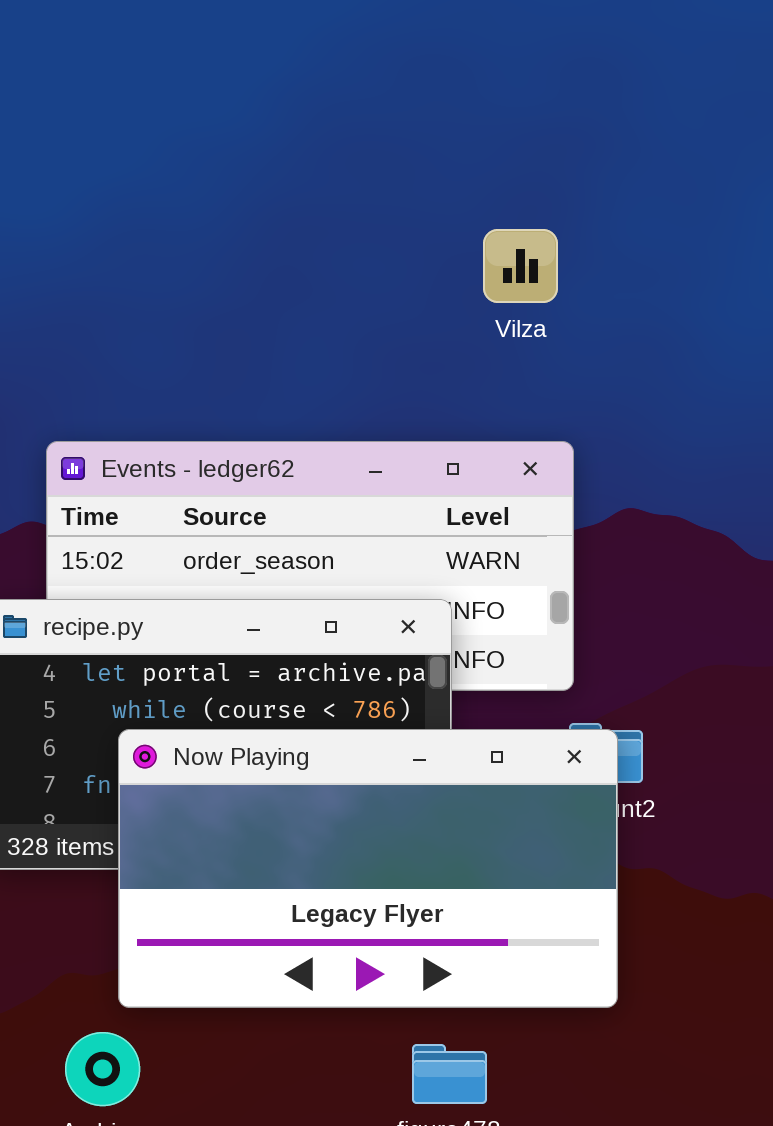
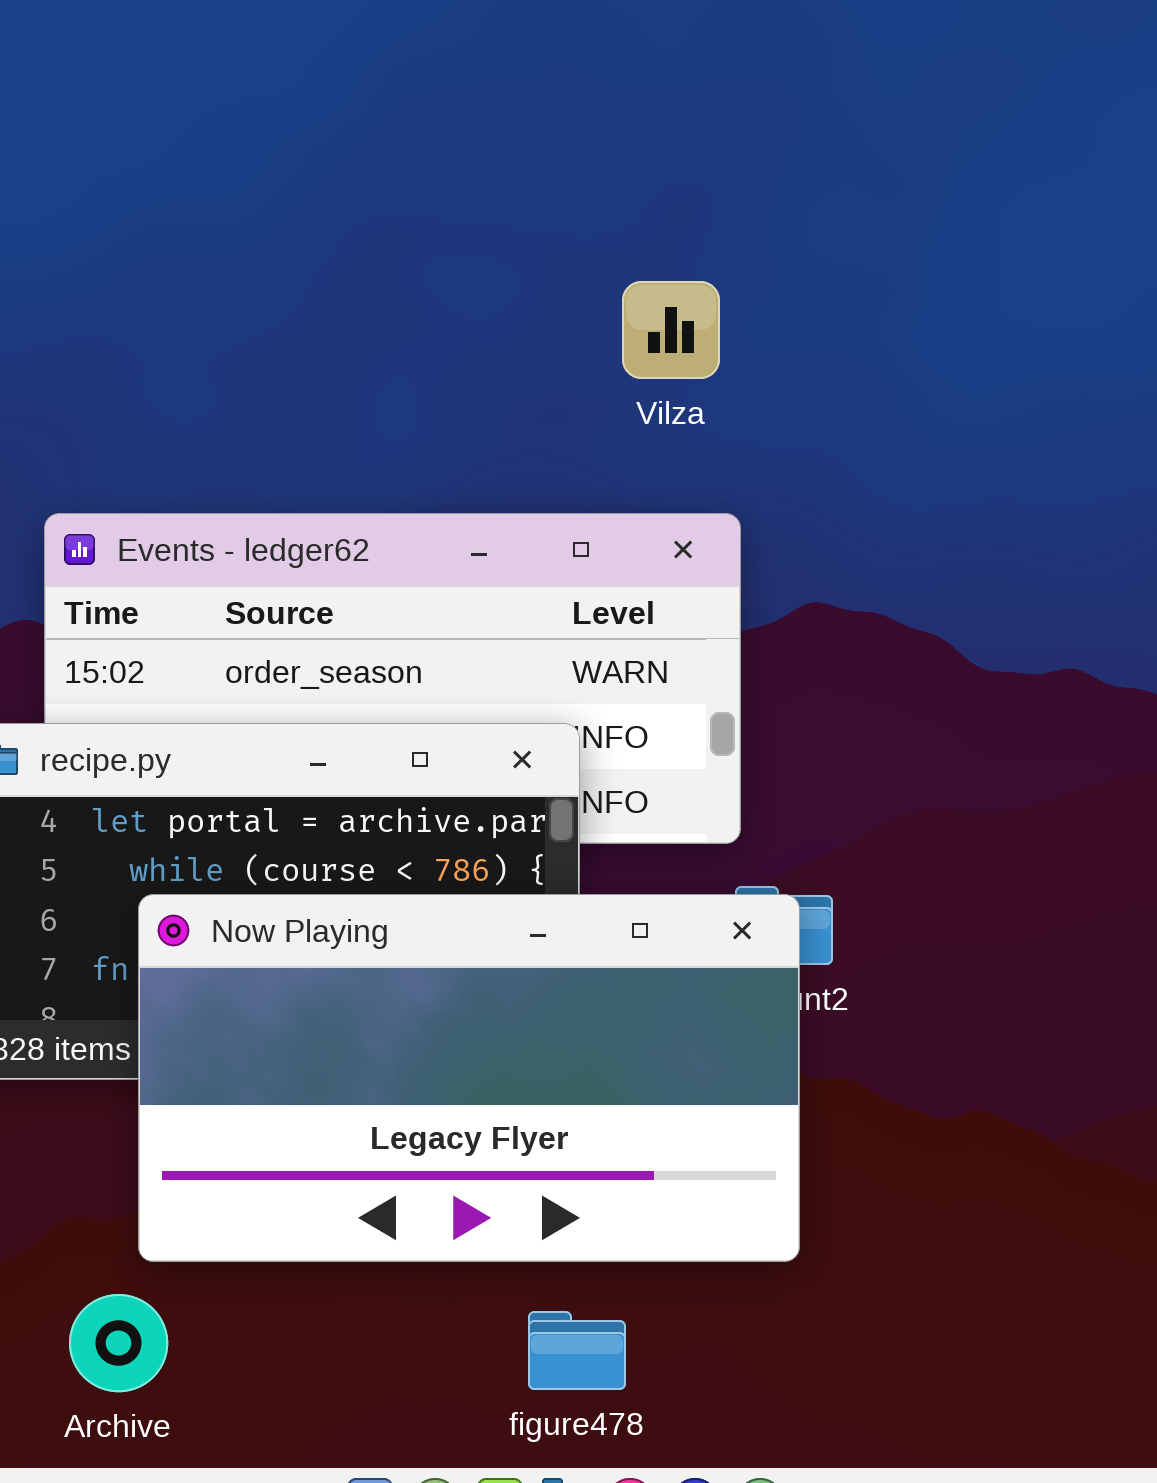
Vilza: [483,229,558,303] -> [622,281,720,379], moved

